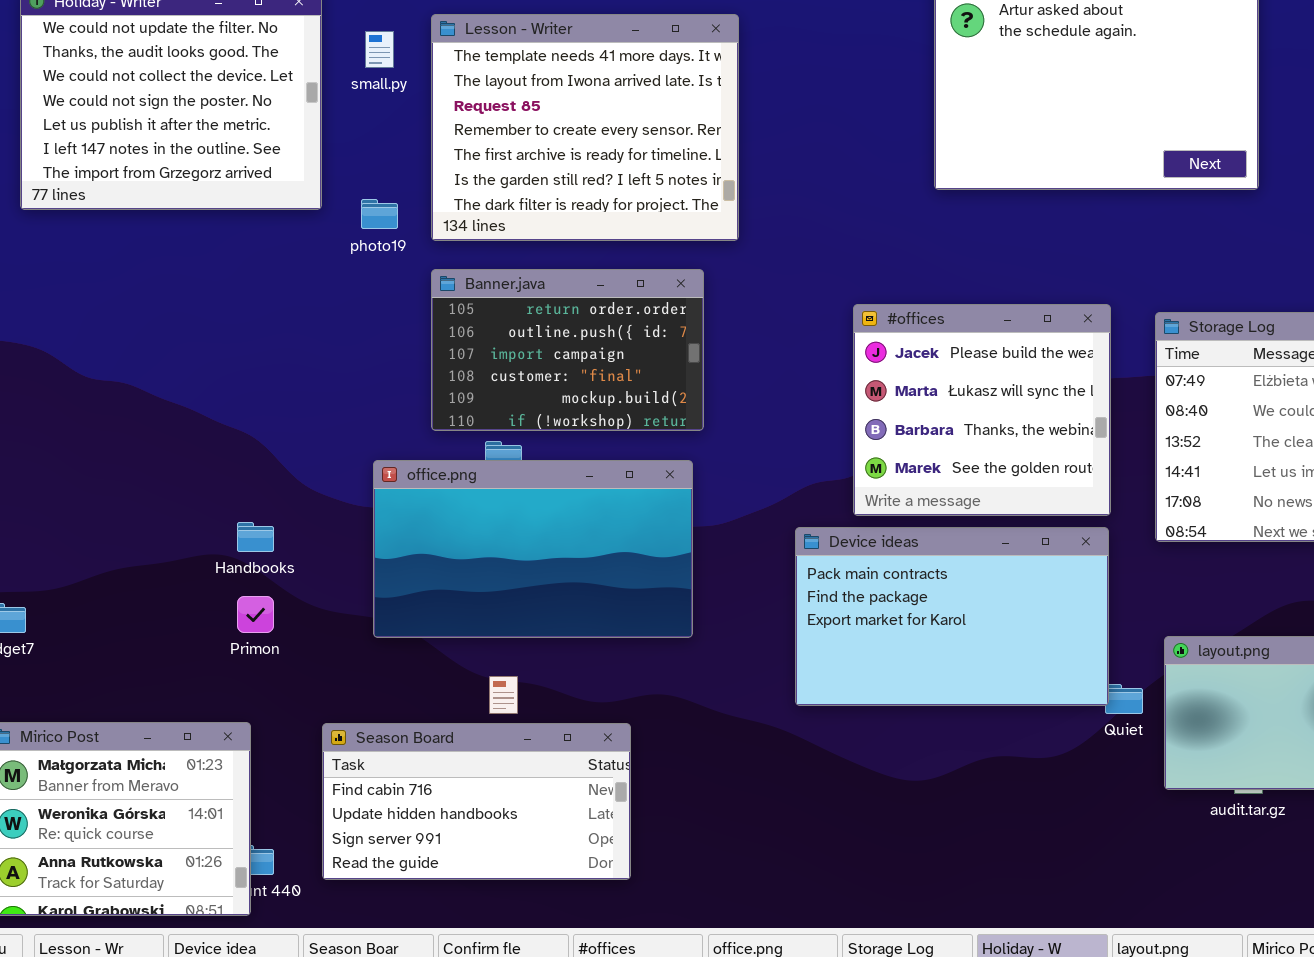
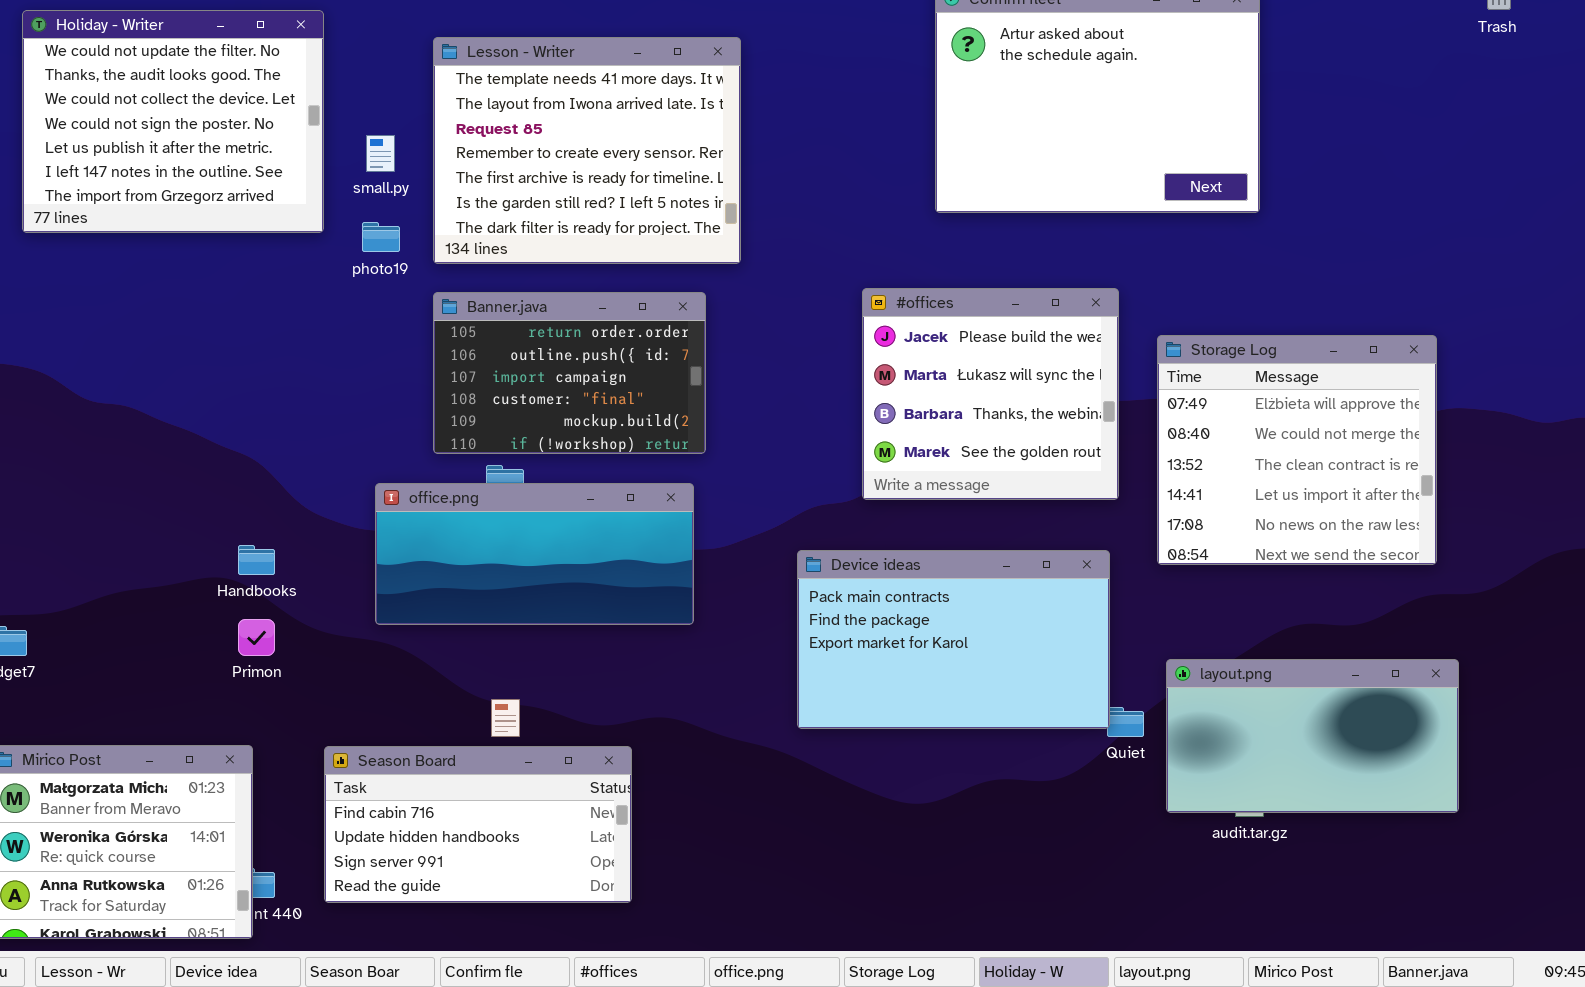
small.py: [365,31,394,68] -> [366,135,395,172], moved
#offices: [853,304,1111,516] -> [862,288,1119,500], moved
office.png: [373,460,693,638] -> [375,483,694,625], resized

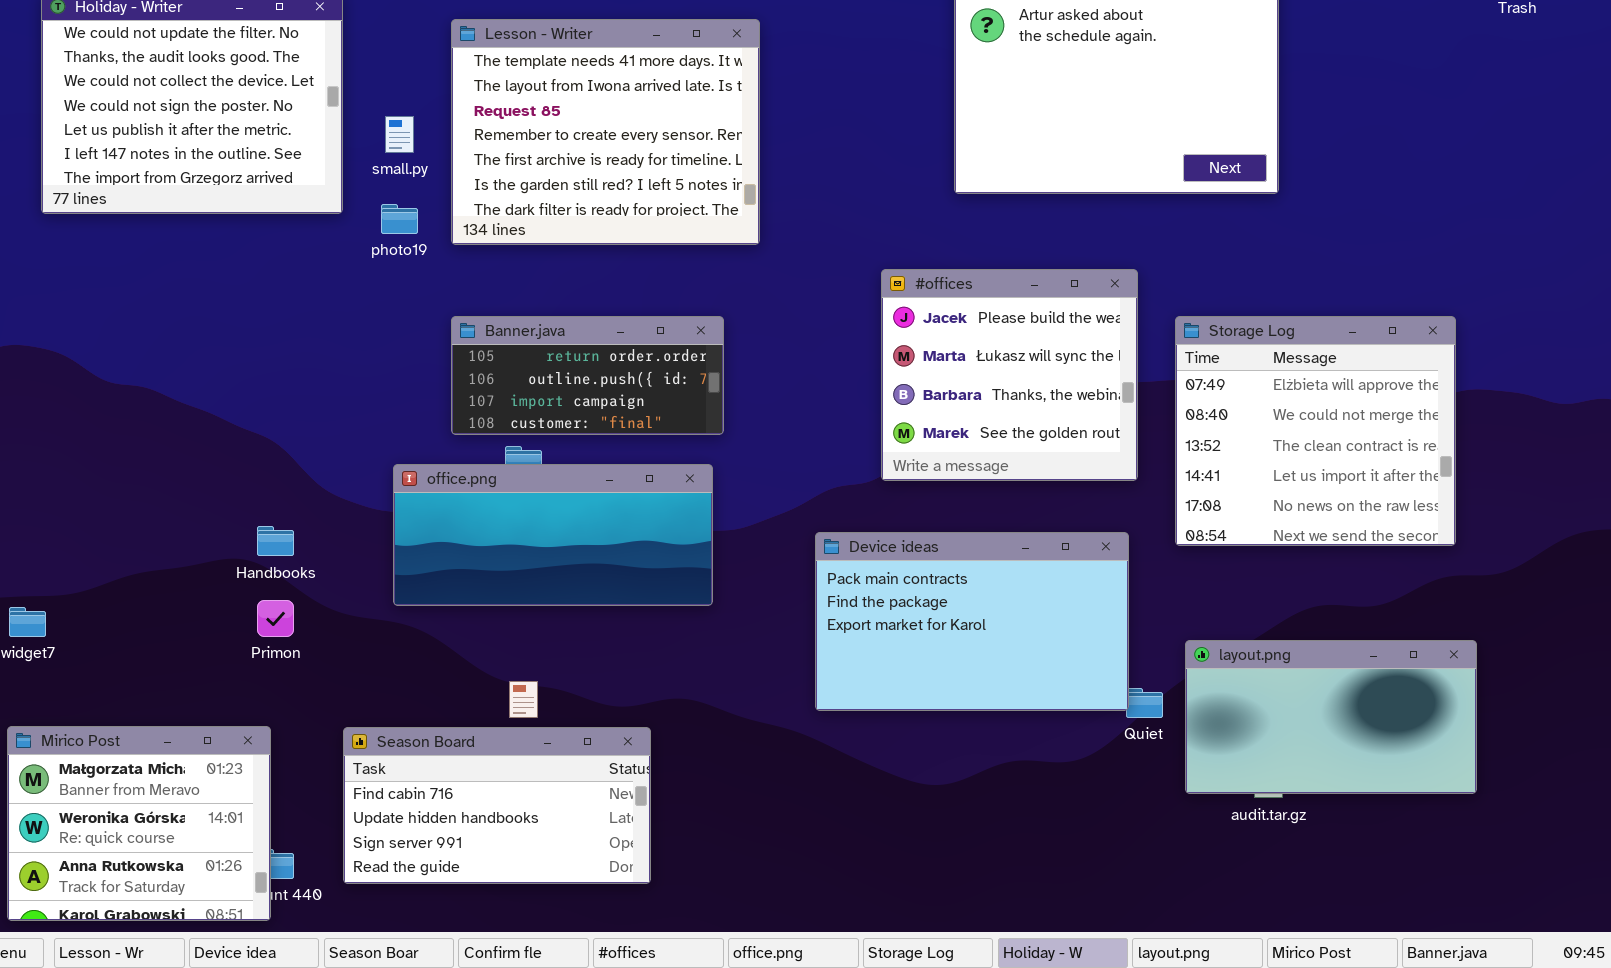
Banner.java: [433,292,706,454] -> [451,316,724,435], resized

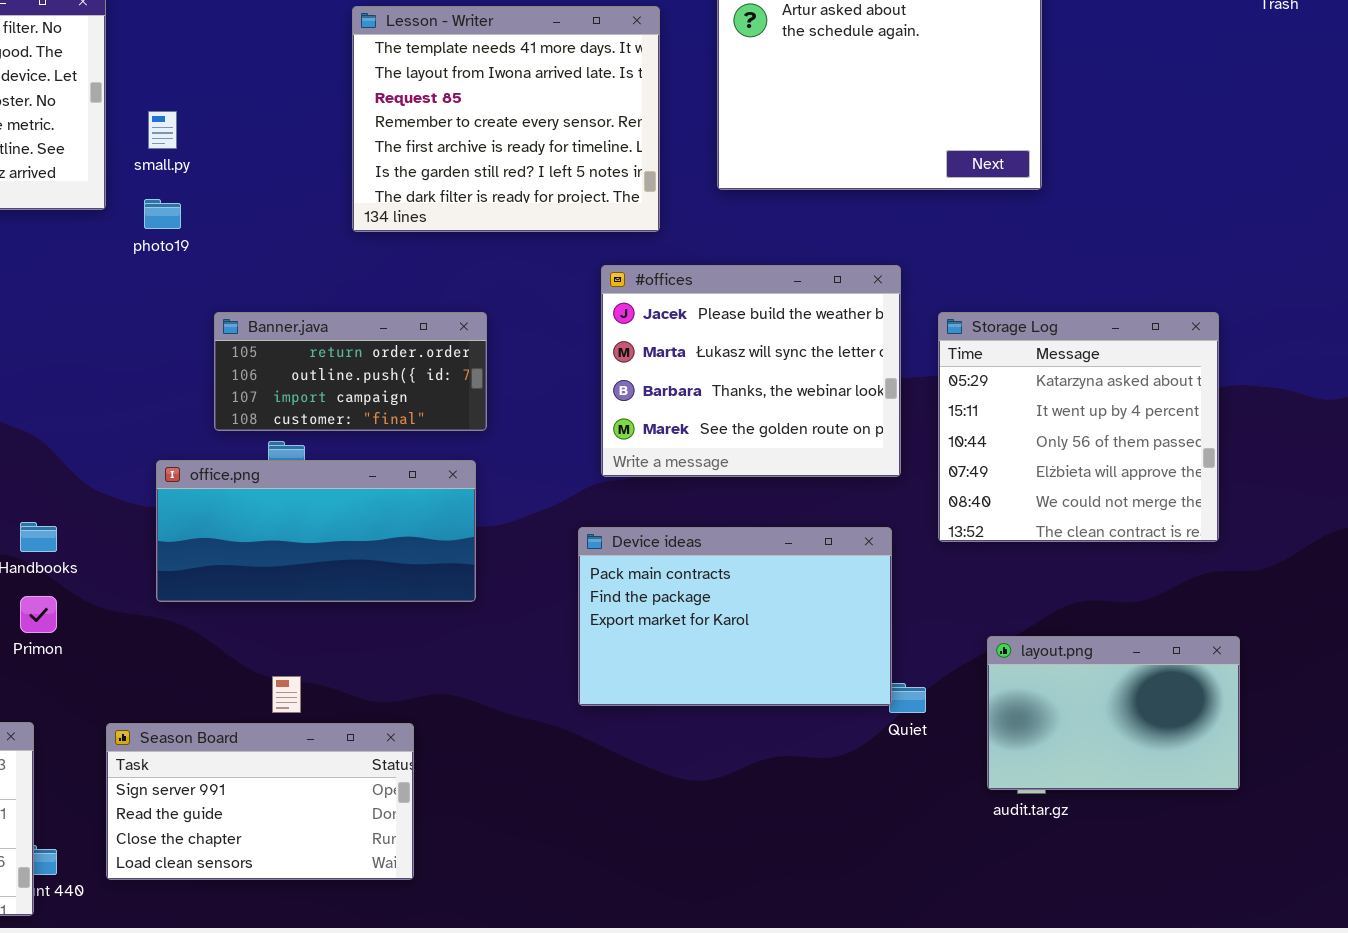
Lesson - Writer: [451,19,760,245] -> [352,6,660,232], moved
#offices: [881,269,1138,481] -> [601,265,901,477], resized
Storage Log: [1175,316,1456,546] -> [938,312,1219,542], scrolled up 3 rows
layout.png: [1185,640,1477,794] -> [987,636,1240,790], resized
Season Board: [343,727,651,884] -> [106,723,414,880], scrolled down 2 rows

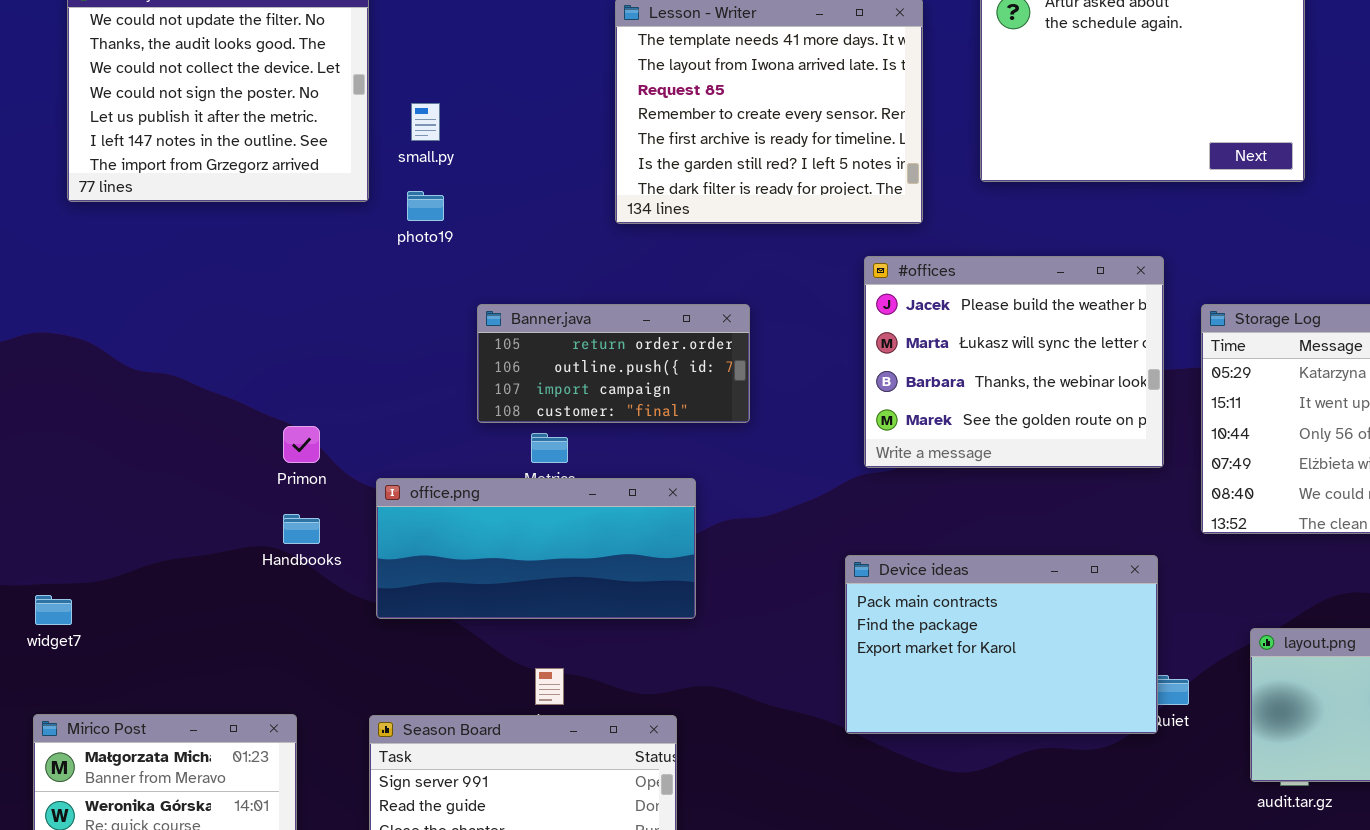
office.png: [156,460,476,602] -> [376,478,696,619], moved
Device ideas: [578,527,892,706] -> [845,555,1158,734], moved
Primon: [20,596,57,633] -> [283,426,320,463], moved

